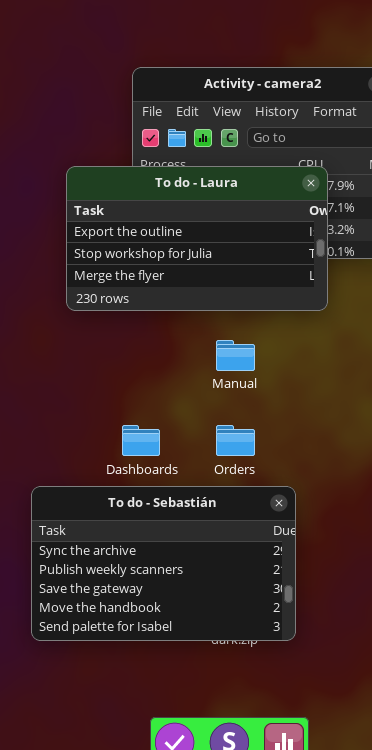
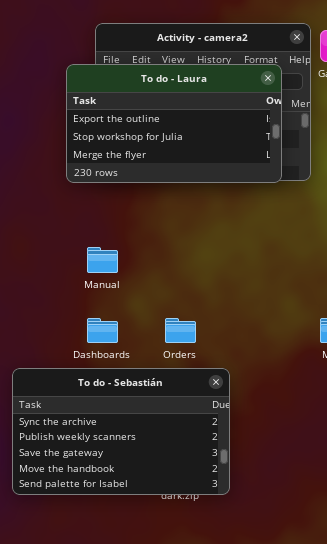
To do - Laura: [66,166,328,311] -> [66,64,282,183], moved
Manual: [216,340,255,371] -> [87,247,118,273], moved

